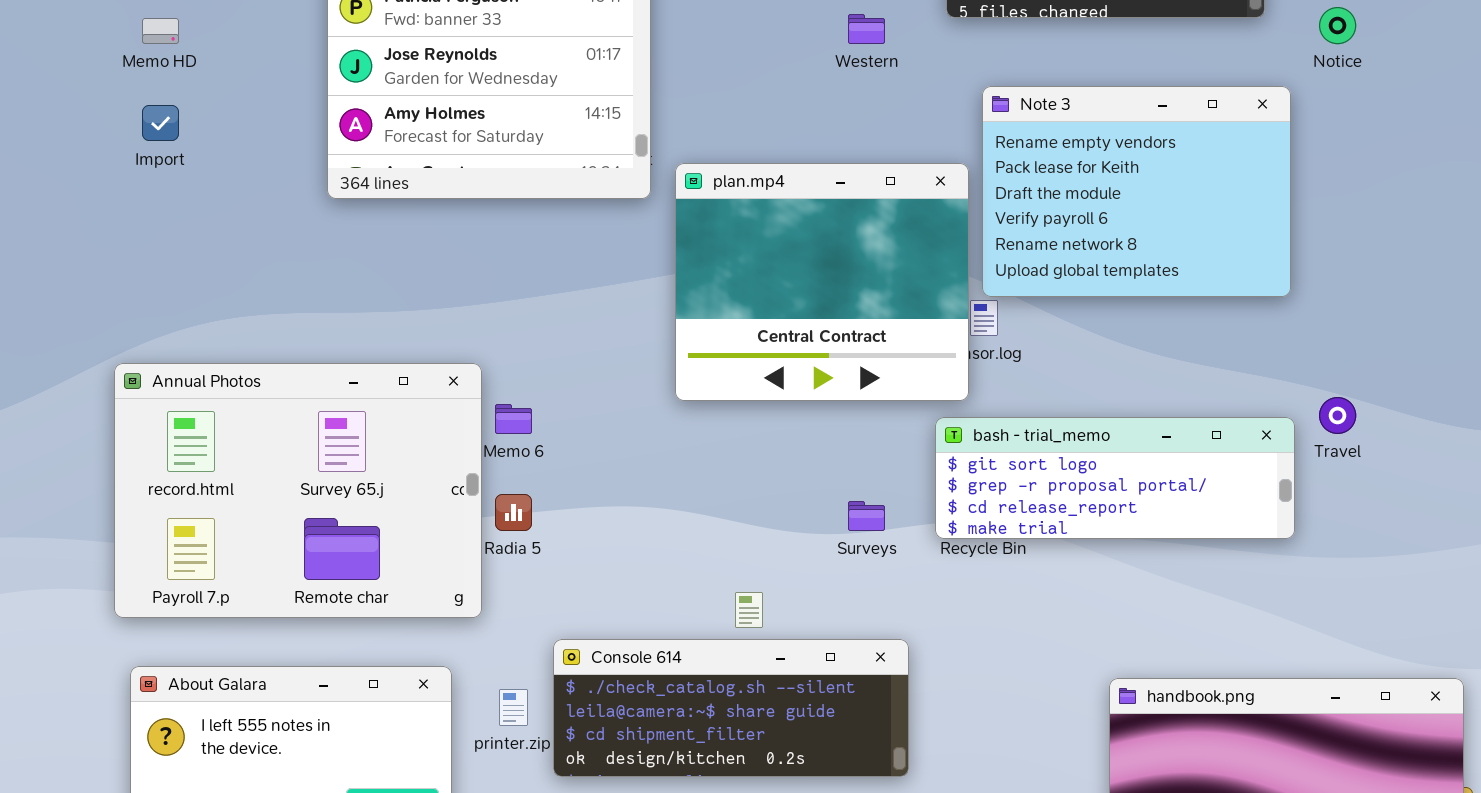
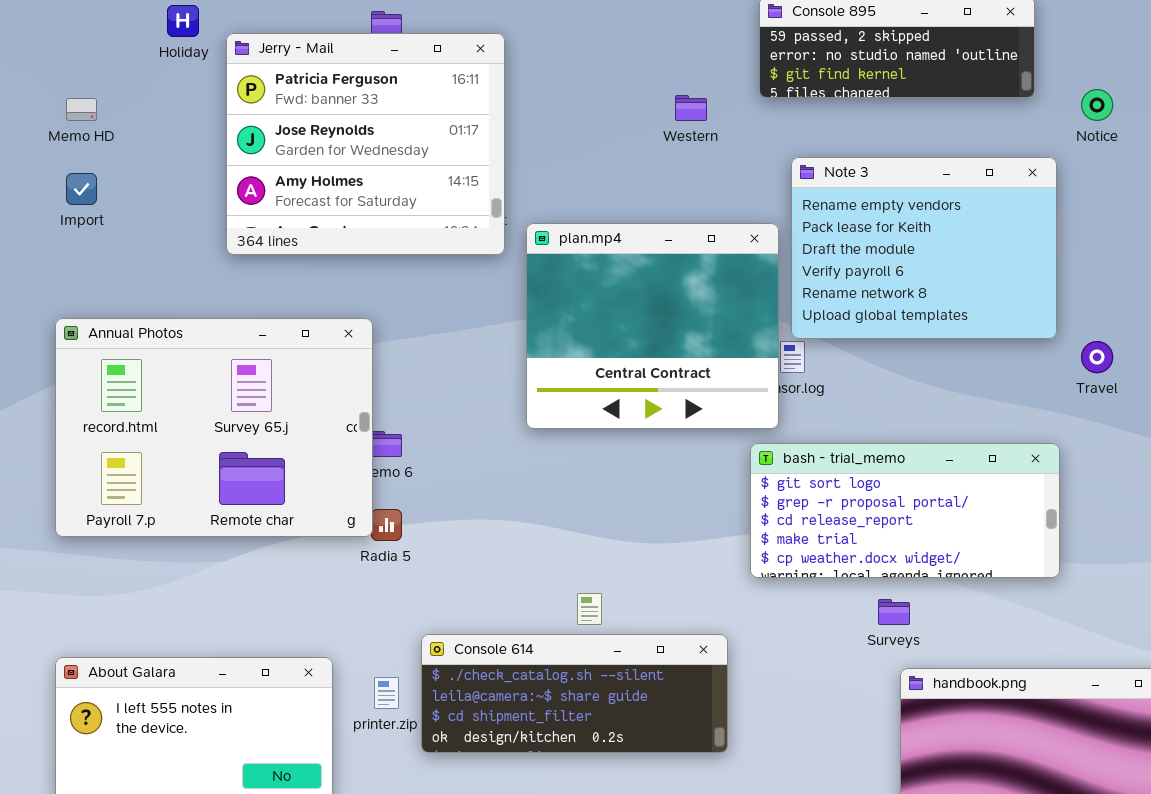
Annual Photos: [114,363,482,618] -> [55,318,373,537], moved
Travel: [1319,397,1356,434] -> [1081,341,1113,373], moved
bash - trial_memo: [935,417,1295,539] -> [750,443,1060,578], resized
Surveys: [848,501,885,531] -> [878,599,910,625], moved

